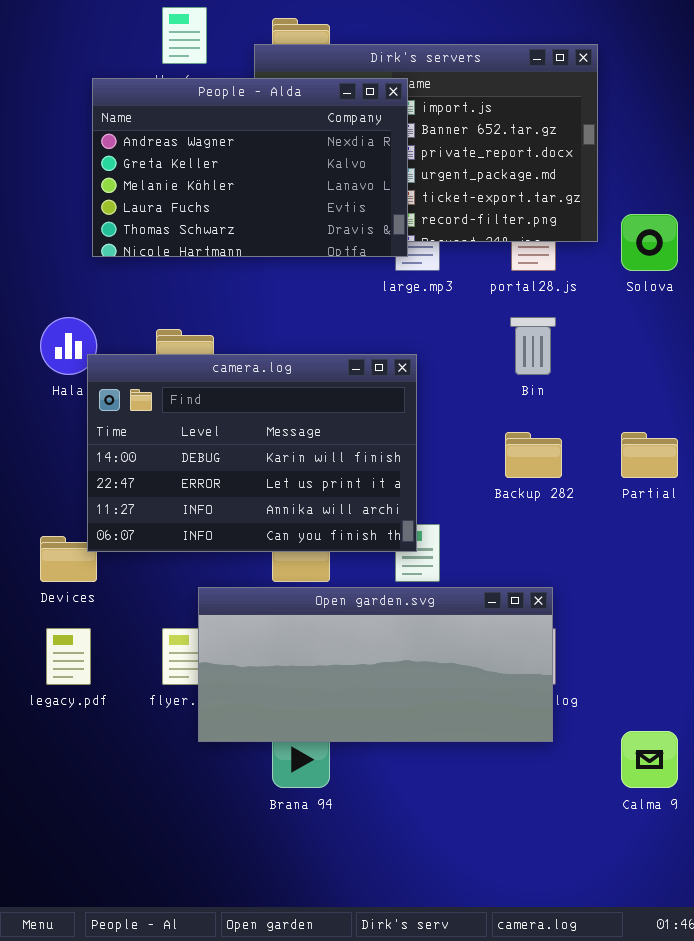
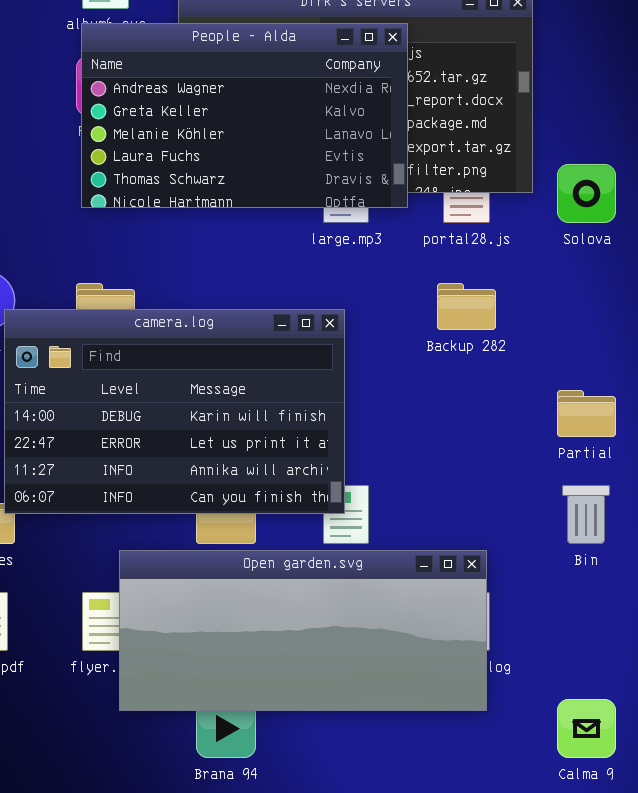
People - Alda: [92,78,408,257] -> [81,23,408,208], moved
Bin: [510,317,556,375] -> [562,485,610,544], moved
Backup 282: [505,432,562,478] -> [437,283,496,330], moved

